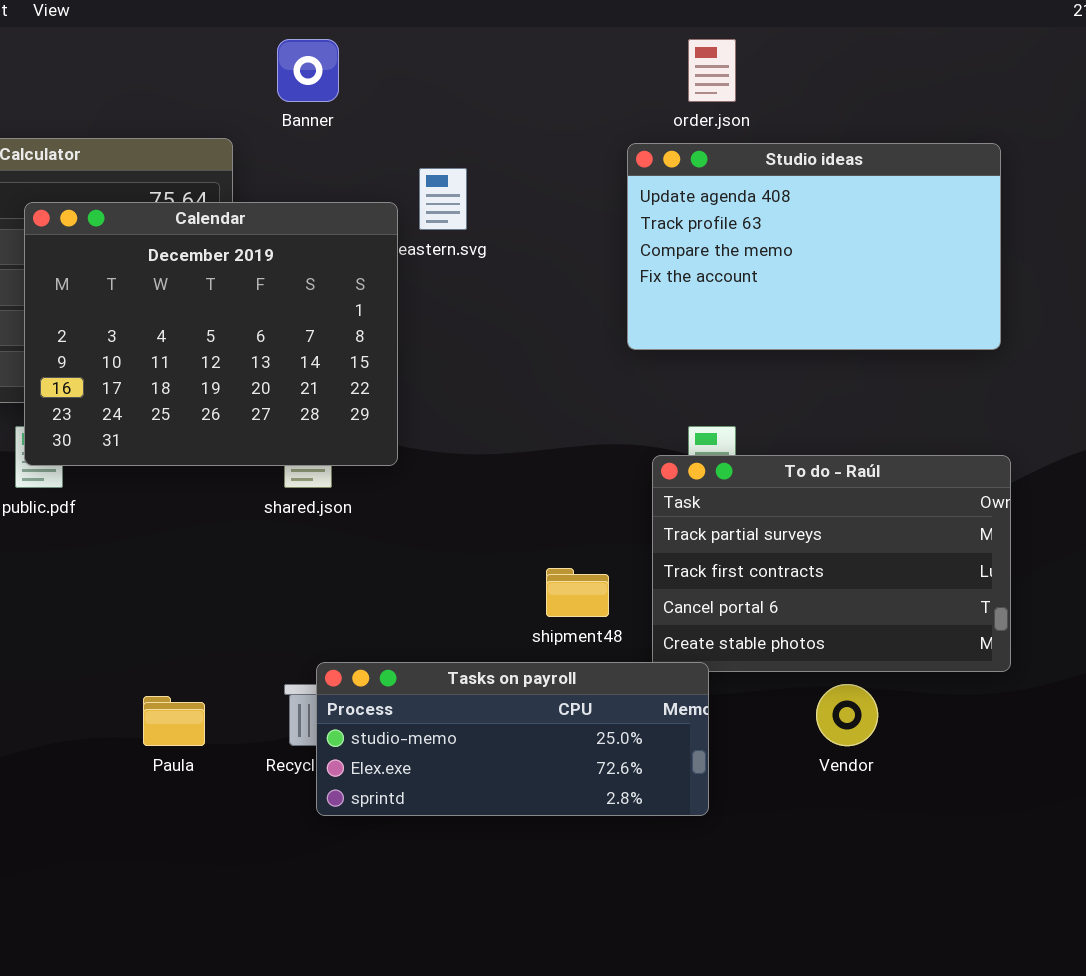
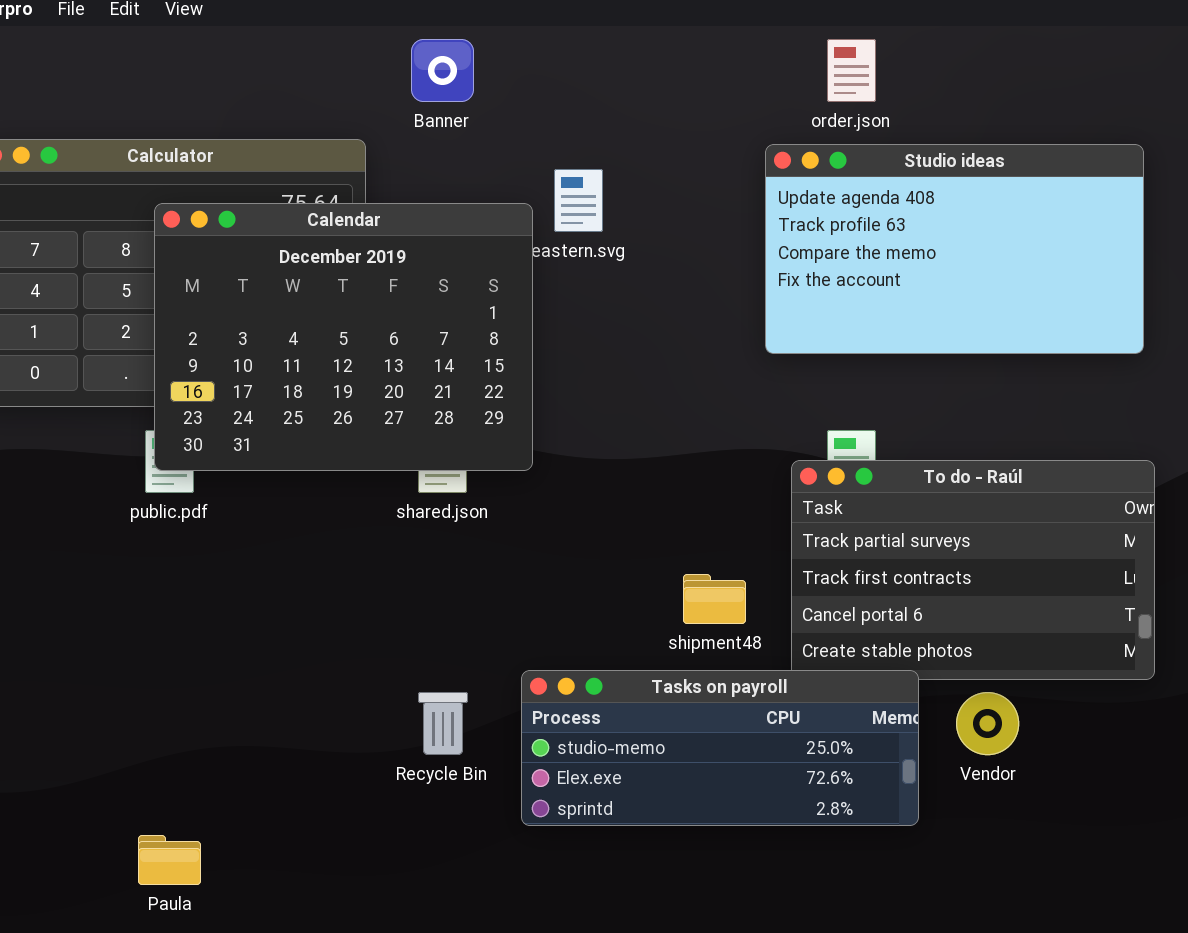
Tasks on payroll: [316,662,709,816] -> [521,670,919,826], moved
Paula: [143,696,205,746] -> [138,835,201,885], moved

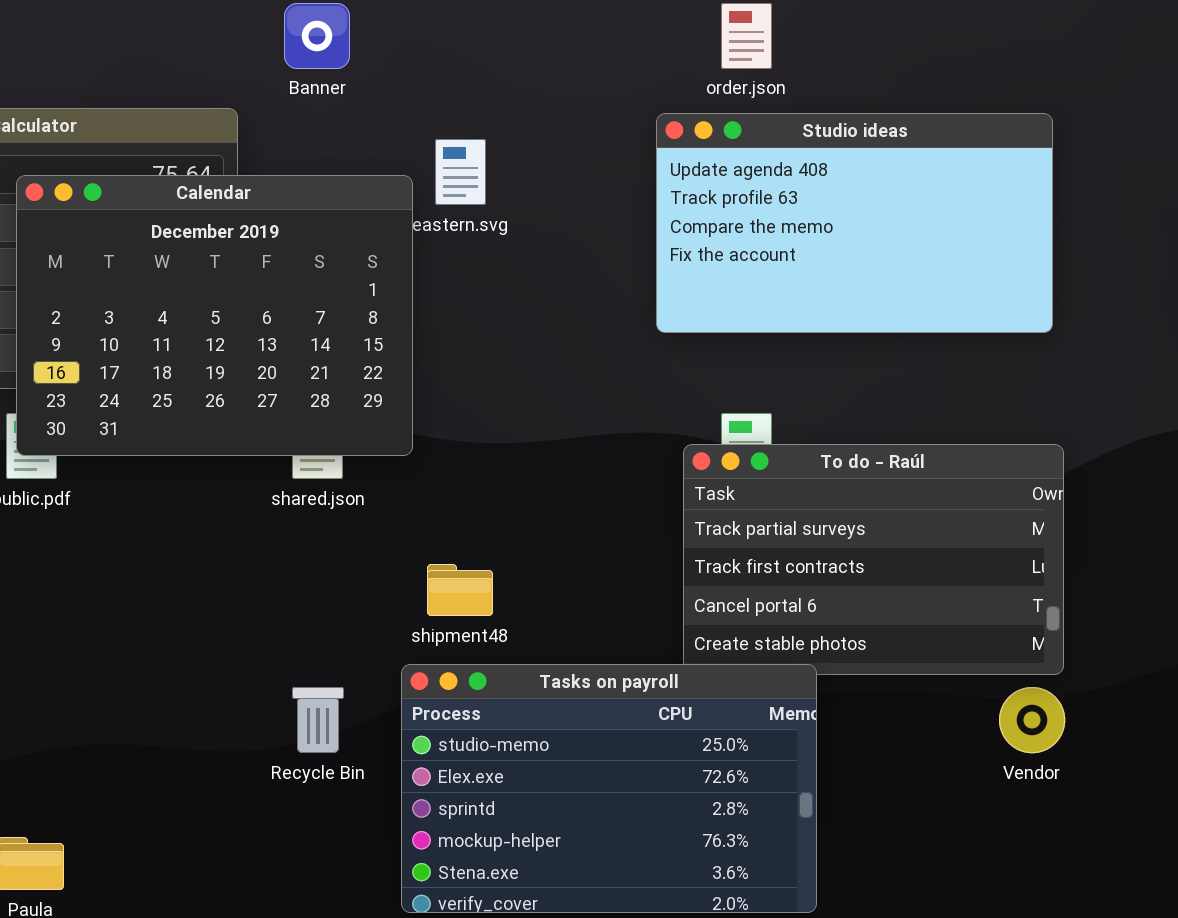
shipment48: [683,574,746,624] -> [427,564,493,616], moved
Tasks on payroll: [521,670,919,826] -> [401,664,817,913], resized
Vendor: [956,692,1019,755] -> [999,687,1065,753], moved

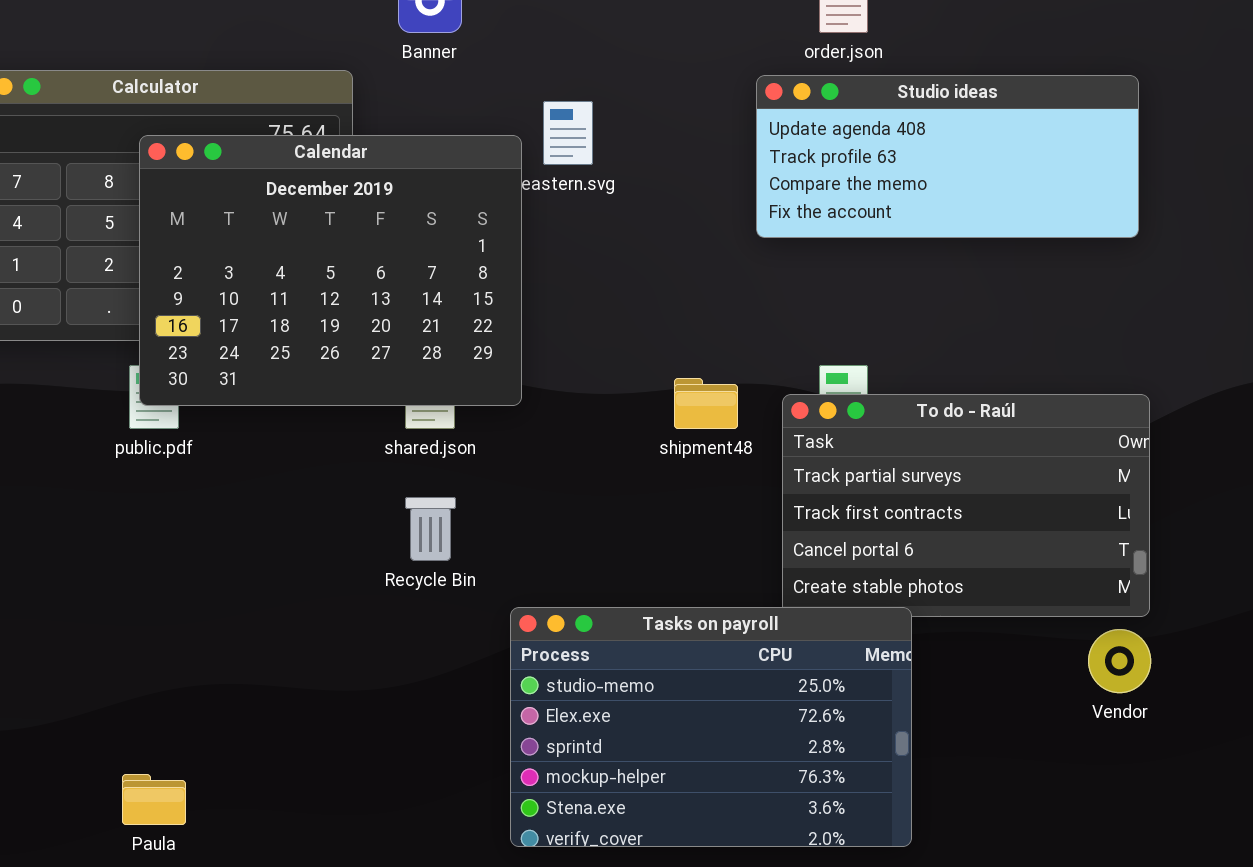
Studio ideas: [656,113,1053,333] -> [756,75,1139,238], resized
shipment48: [427,564,493,616] -> [674,378,738,429], moved
Recycle Bin: [292,687,344,753] -> [405,497,456,561], moved

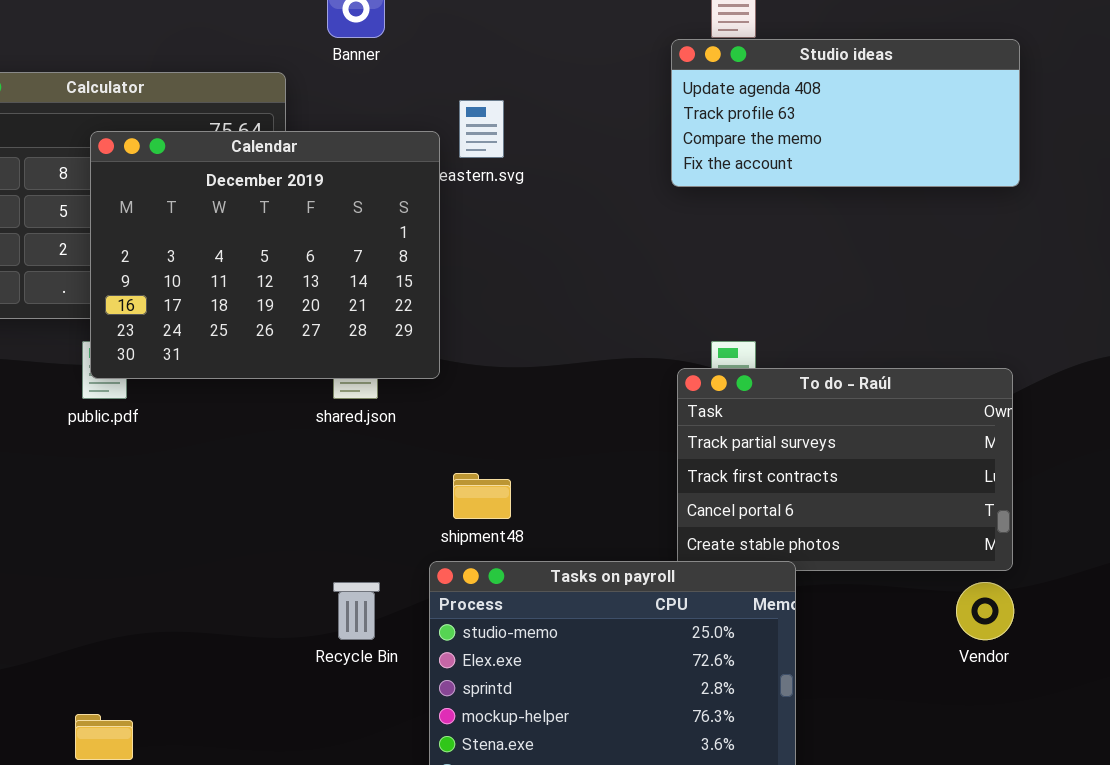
Studio ideas: [756,75,1139,238] -> [671,39,1020,187], moved
shipment48: [674,378,738,429] -> [453,473,511,519], moved
Recycle Bin: [405,497,456,561] -> [333,582,380,640], moved

